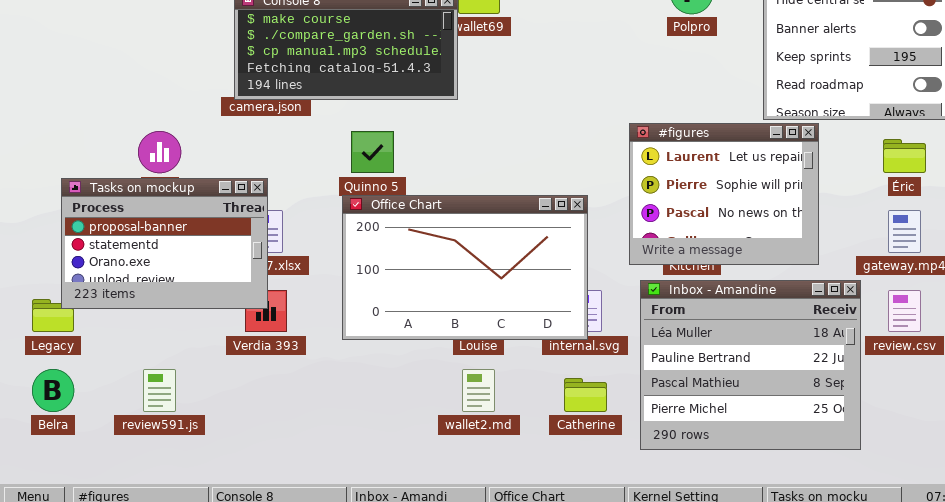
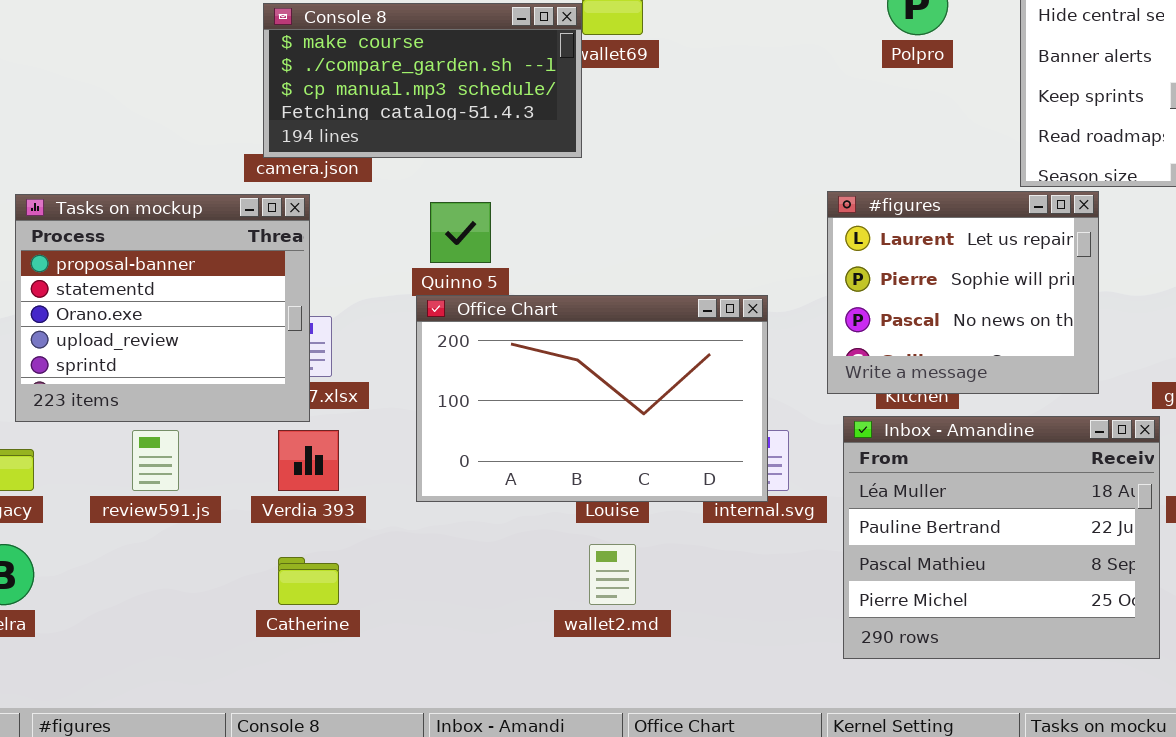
Tasks on mockup: [61,178,268,309] -> [15,194,310,422], moved, resized
review591.js: [143,369,176,412] -> [132,430,179,491], moved
Catherine: [564,378,607,412] -> [278,557,339,605], moved

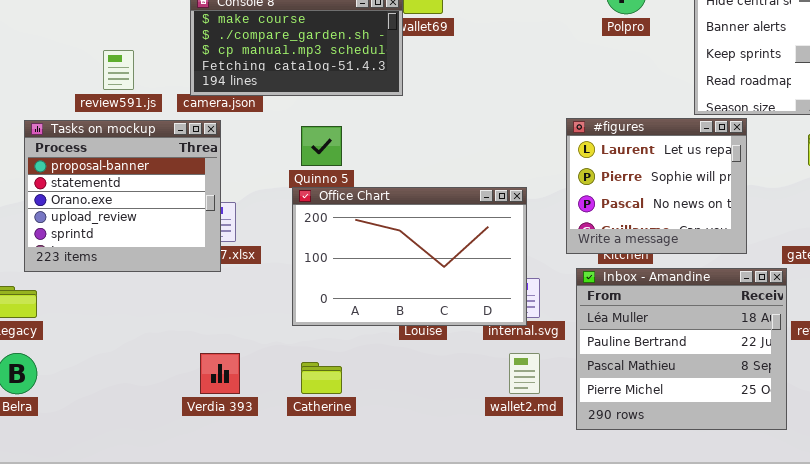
review591.js: [132,430,179,491] -> [103,50,134,90], moved
Verdia 393: [278,430,339,491] -> [200,353,240,394], moved
wallet2.md: [589,544,636,605] -> [509,353,540,394], moved
Catherine: [278,557,339,605] -> [301,362,342,394], moved

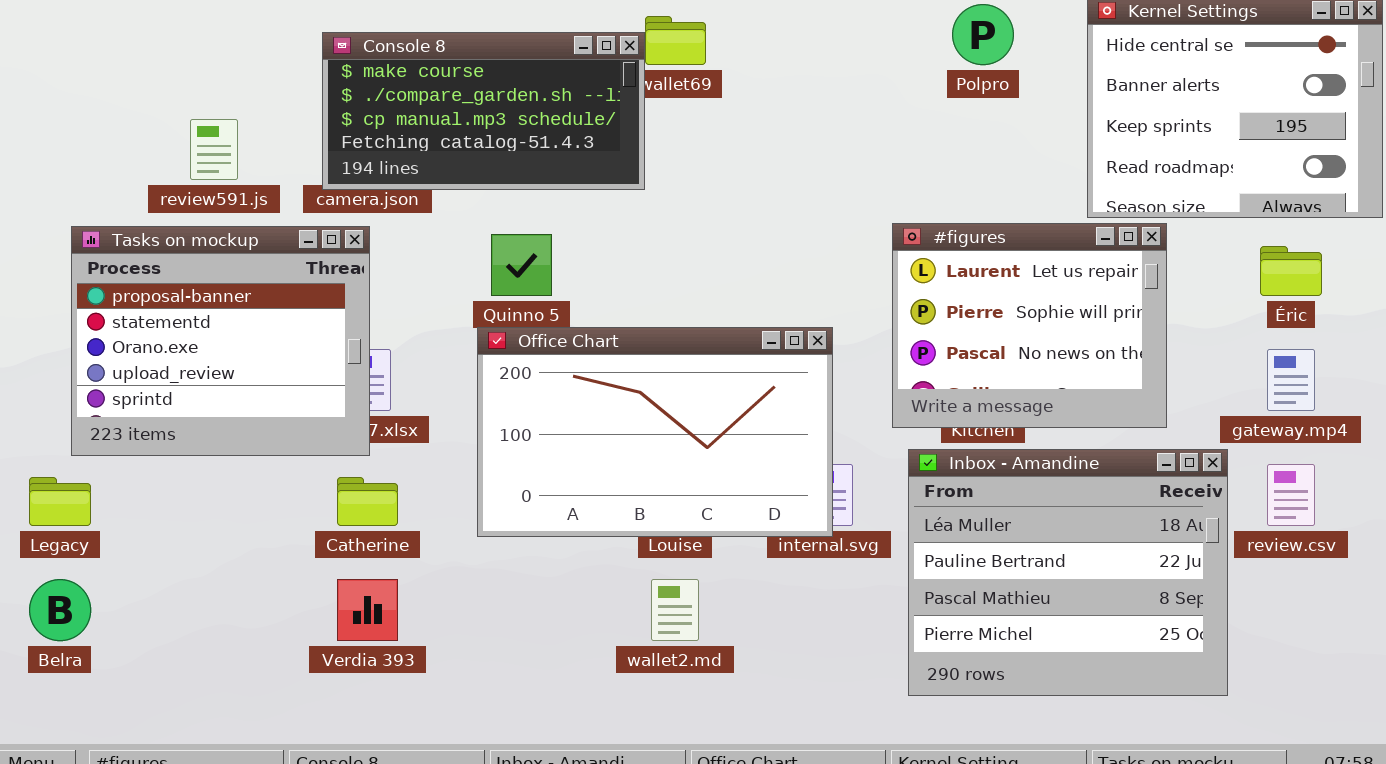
wallet2.md: [509,353,540,394] -> [651,579,699,641], moved
Catherine: [301,362,342,394] -> [337,477,398,526], moved

